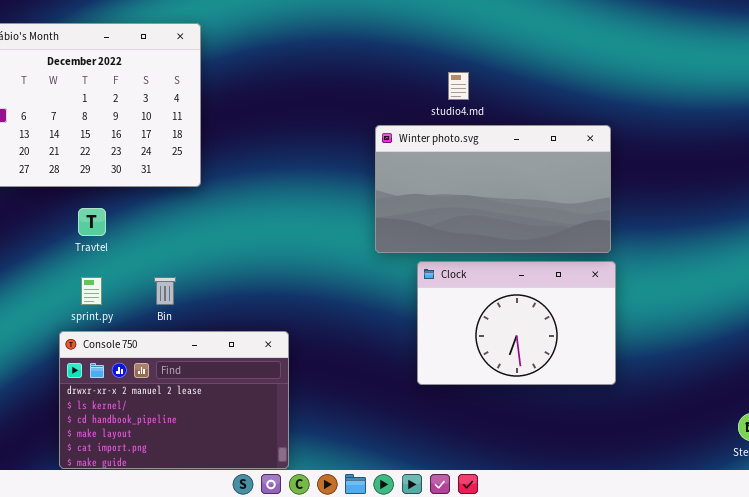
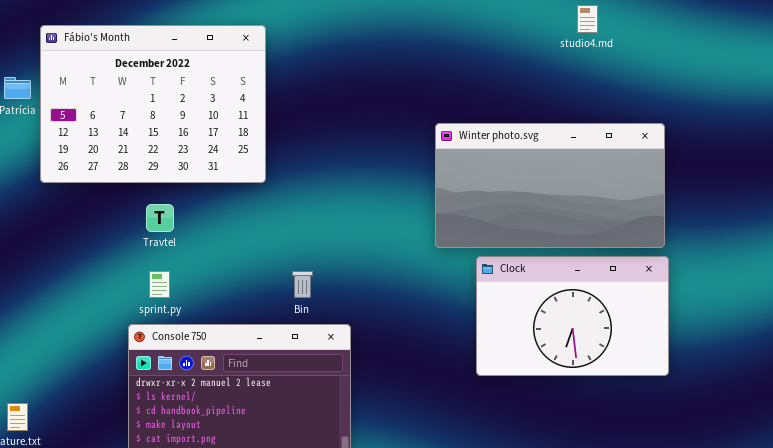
studio4.md: [448,72,469,100] -> [577,5,598,33], moved
Bin: [154,277,176,305] -> [292,271,313,298], moved

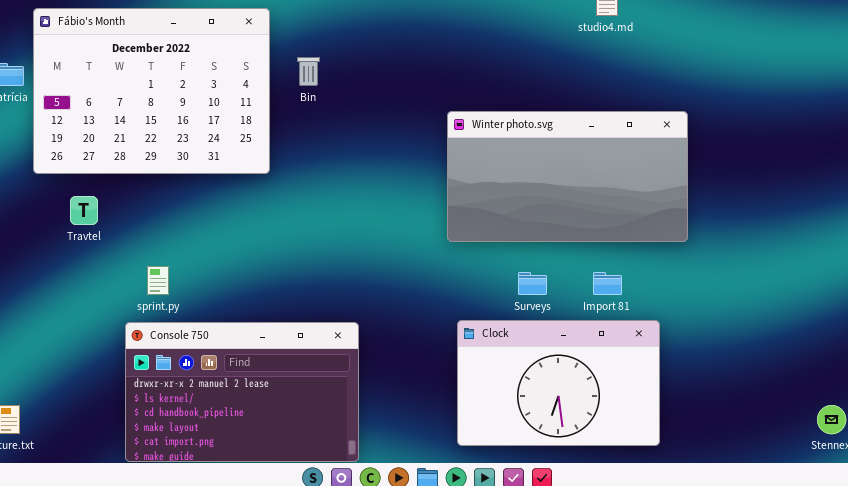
Travtel: [146,204,174,232] -> [70,196,98,225], moved
Clock: [476,256,669,376] -> [457,320,660,446], moved
Bin: [292,271,313,298] -> [297,57,320,86], moved

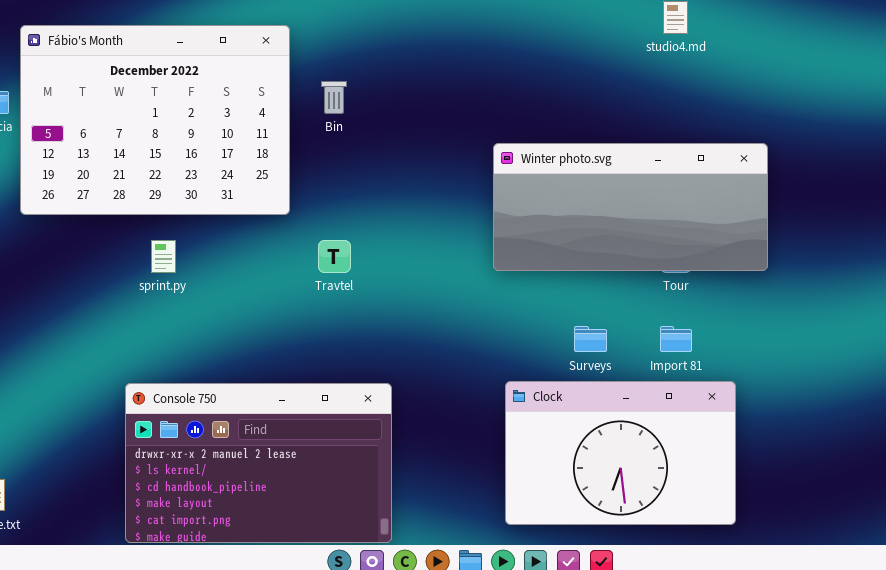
Winter photo.svg: [447,111,688,242] -> [493,143,768,271], resized
Travtel: [70,196,98,225] -> [318,240,351,273], moved
sprint.py: [147,266,169,295] -> [151,240,176,273], moved

